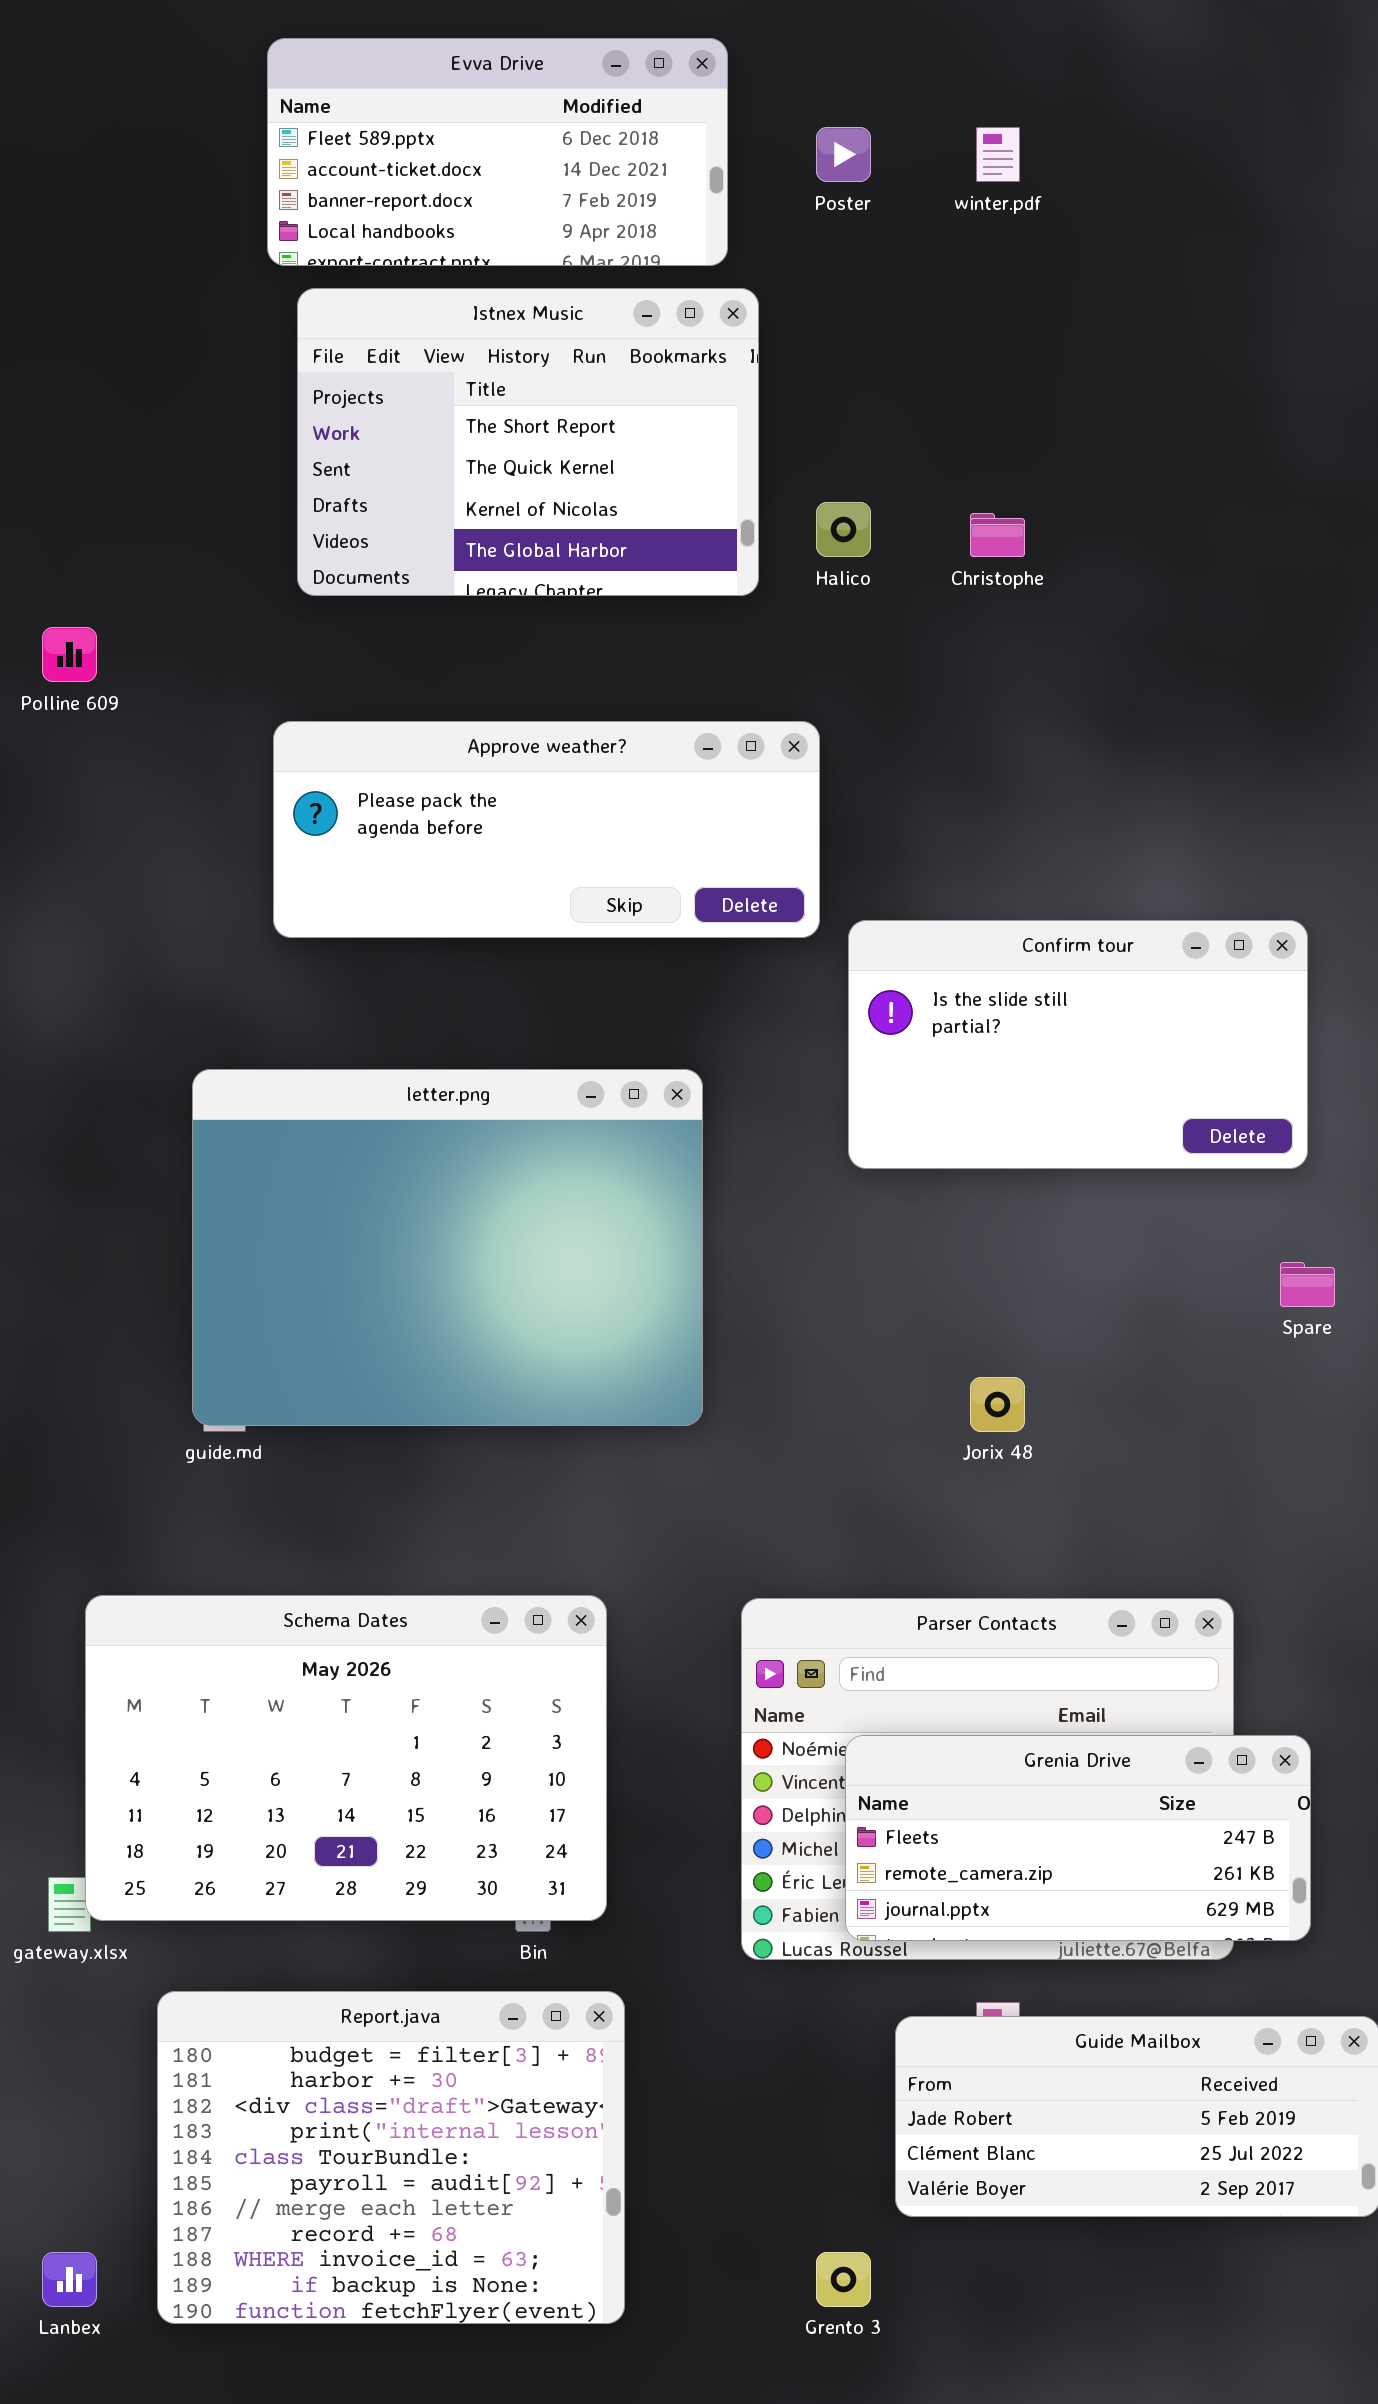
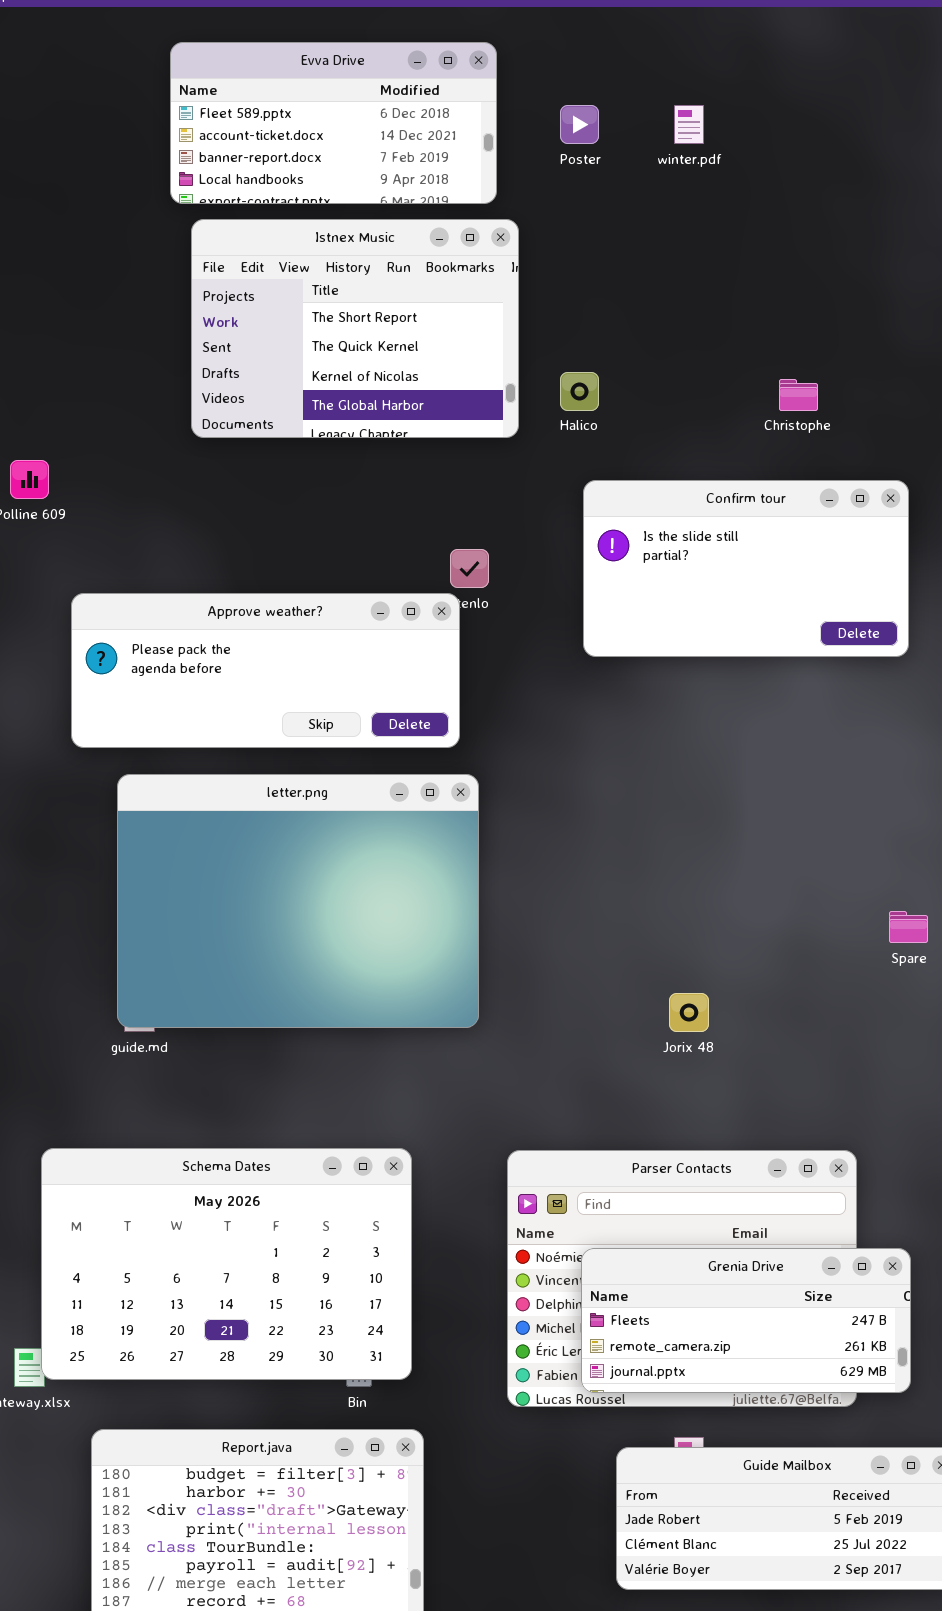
Christophe: [970,513,1025,557] -> [779,379,818,411], moved
Approve weather?: [273,721,820,938] -> [71,593,460,748], moved
Confirm tour: [848,920,1308,1169] -> [583,480,909,657], moved

